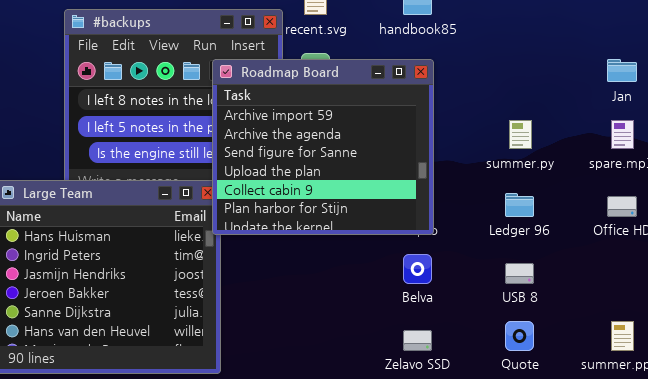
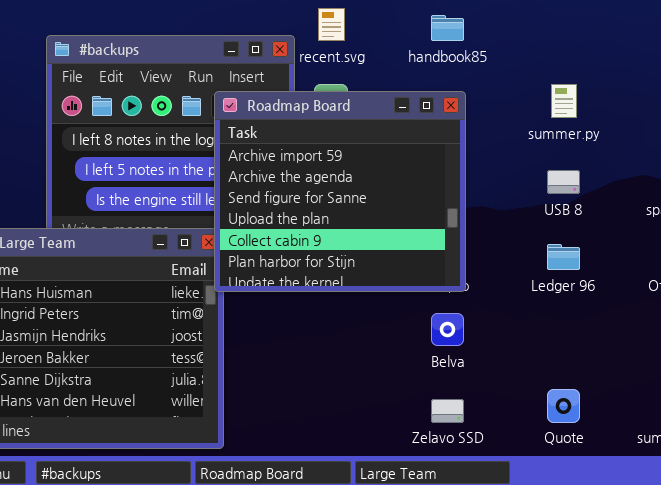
summer.py: [509,120,532,149] -> [551,84,577,118], moved
USB 8: [505,263,534,284] -> [547,170,580,194], moved

